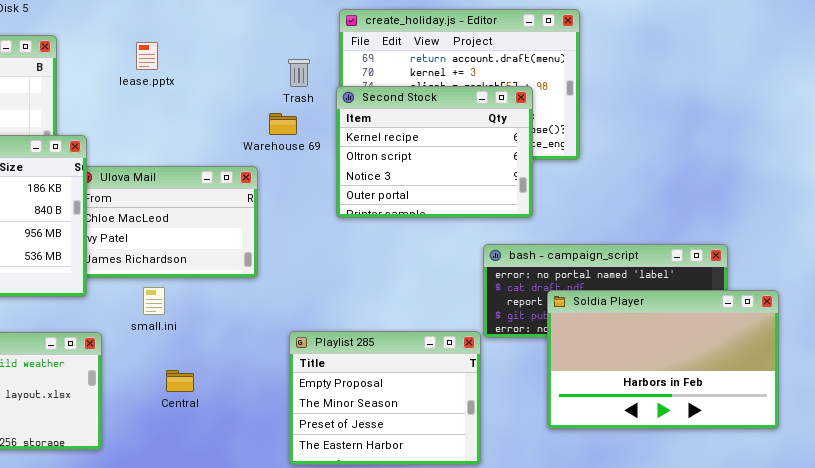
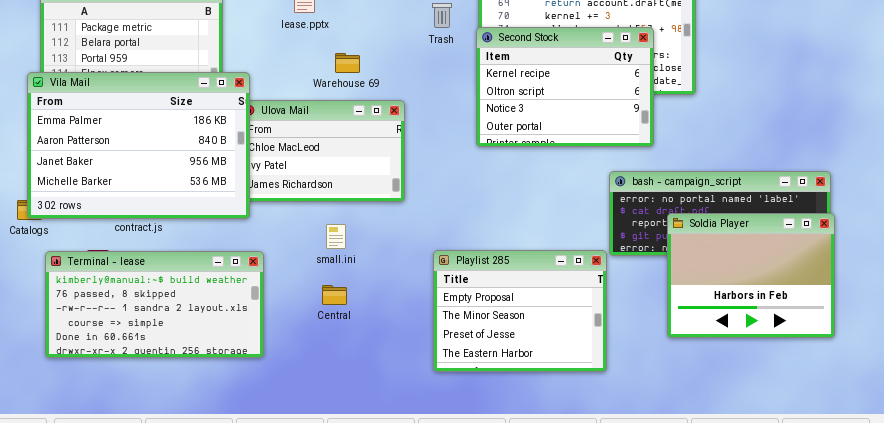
Warehouse 69: [269,113,297,135] -> [335,53,360,73], moved
small.ini: [143,287,165,315] -> [326,224,346,249], moved
Soldia Player: [547,290,779,429] -> [667,213,835,338], resized

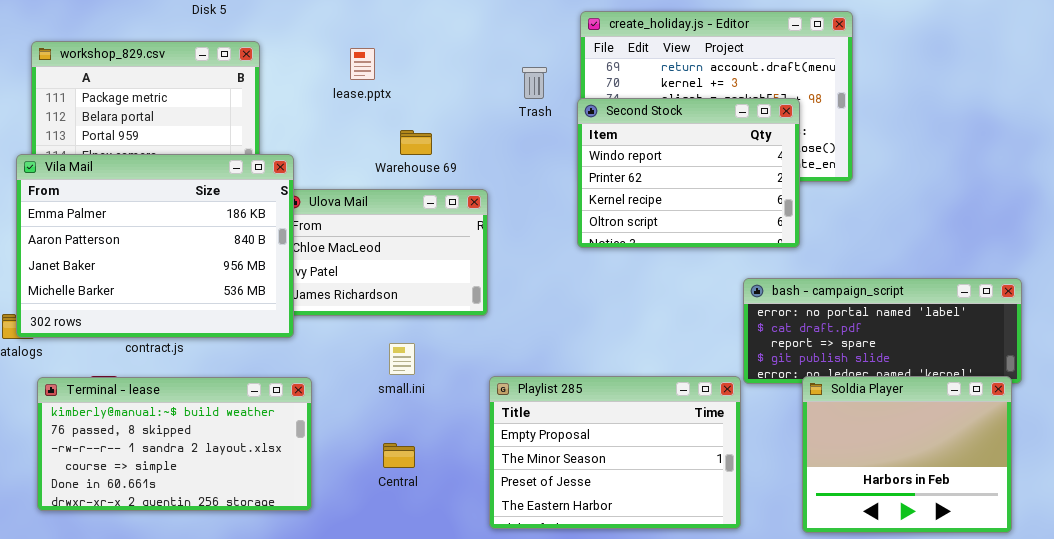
Second Stock: [476,27,654,147] -> [577,98,800,248], scrolled up 2 rows
Soldia Player: [667,213,835,338] -> [802,376,1012,533], moved
Playlist 285: [433,250,607,372] -> [489,376,741,529], resized
Central: [322,285,347,305] -> [383,443,415,468], moved

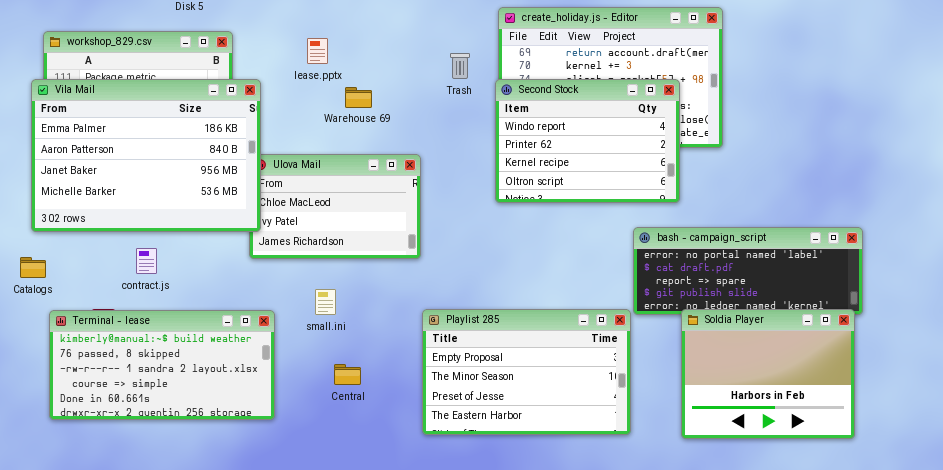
Warehouse 69: [400,130,432,155] -> [345,87,372,108], moved
Vila Mail: [16,154,294,338] -> [31,79,261,232], moved
small.ini: [389,343,415,375] -> [315,289,336,315], moved

